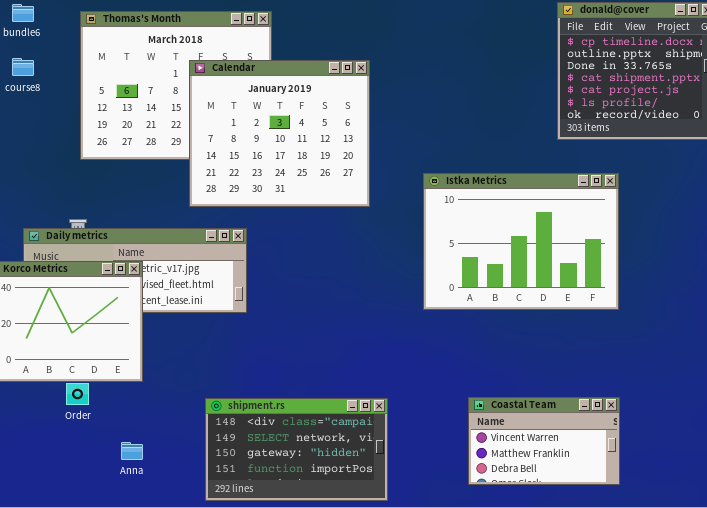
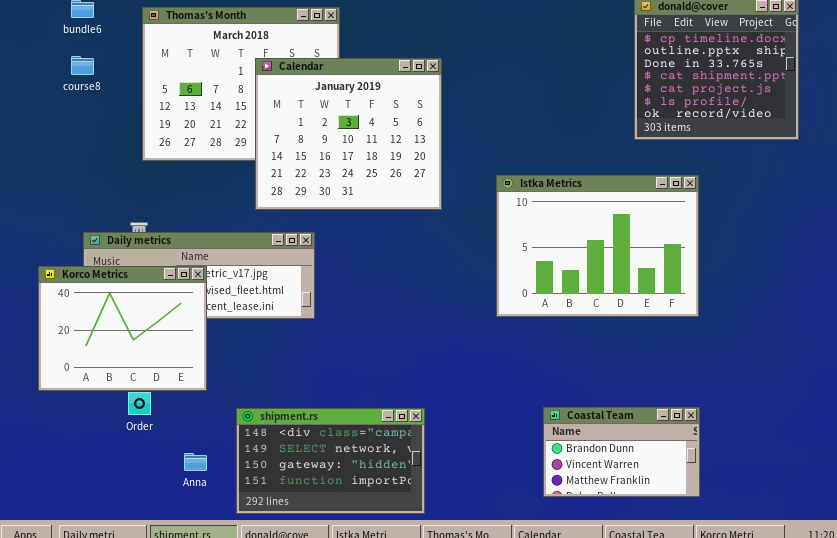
Coastal Team: [468,397,620,485] -> [543,407,700,497], scrolled up 1 row
shipment.rs: [205,398,388,501] -> [236,408,425,514], moved

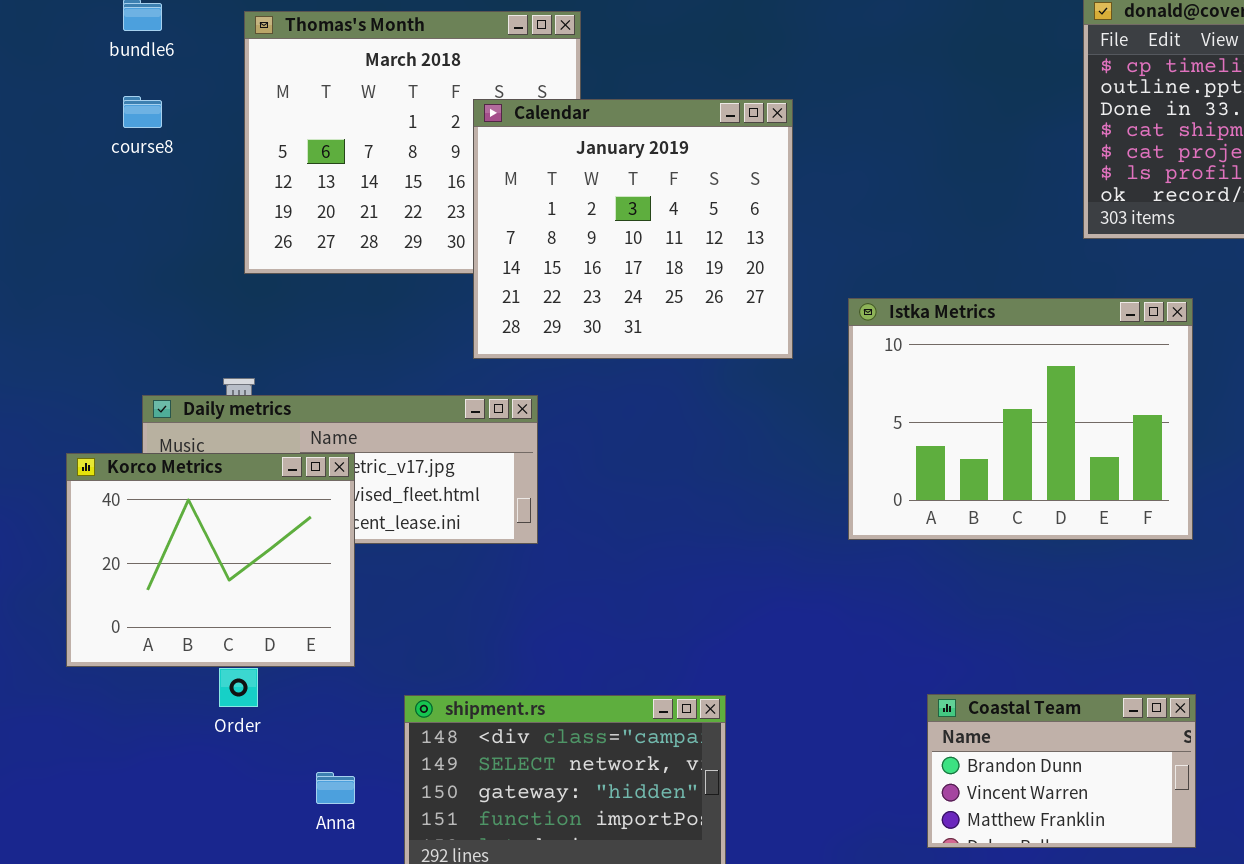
Calendar: [255,58,442,210] -> [473,99,793,359], moved

